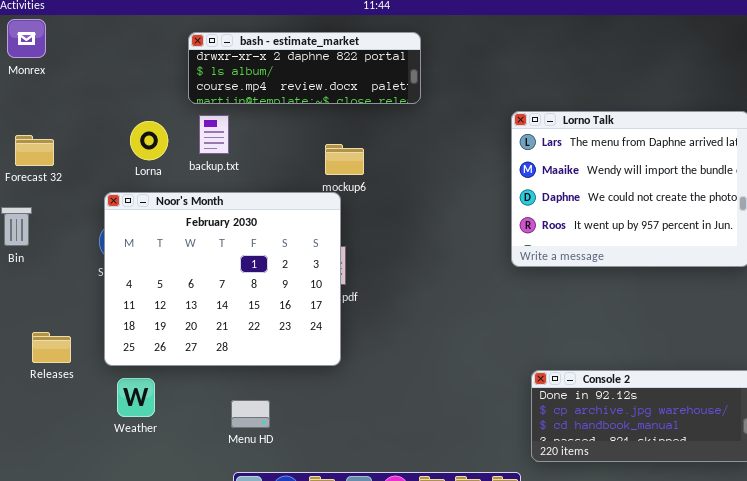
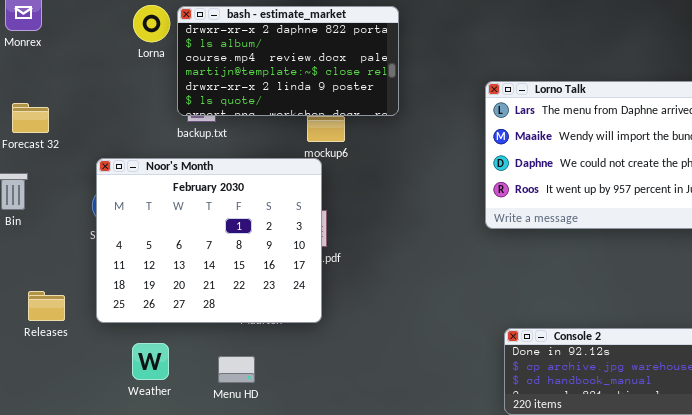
bash - estimate_market: [188,32,421,104] -> [177,6,399,116], resized
Lorna: [130,121,168,160] -> [133,5,170,42], moved
Weather: [117,378,155,417] -> [132,343,169,380], moved

